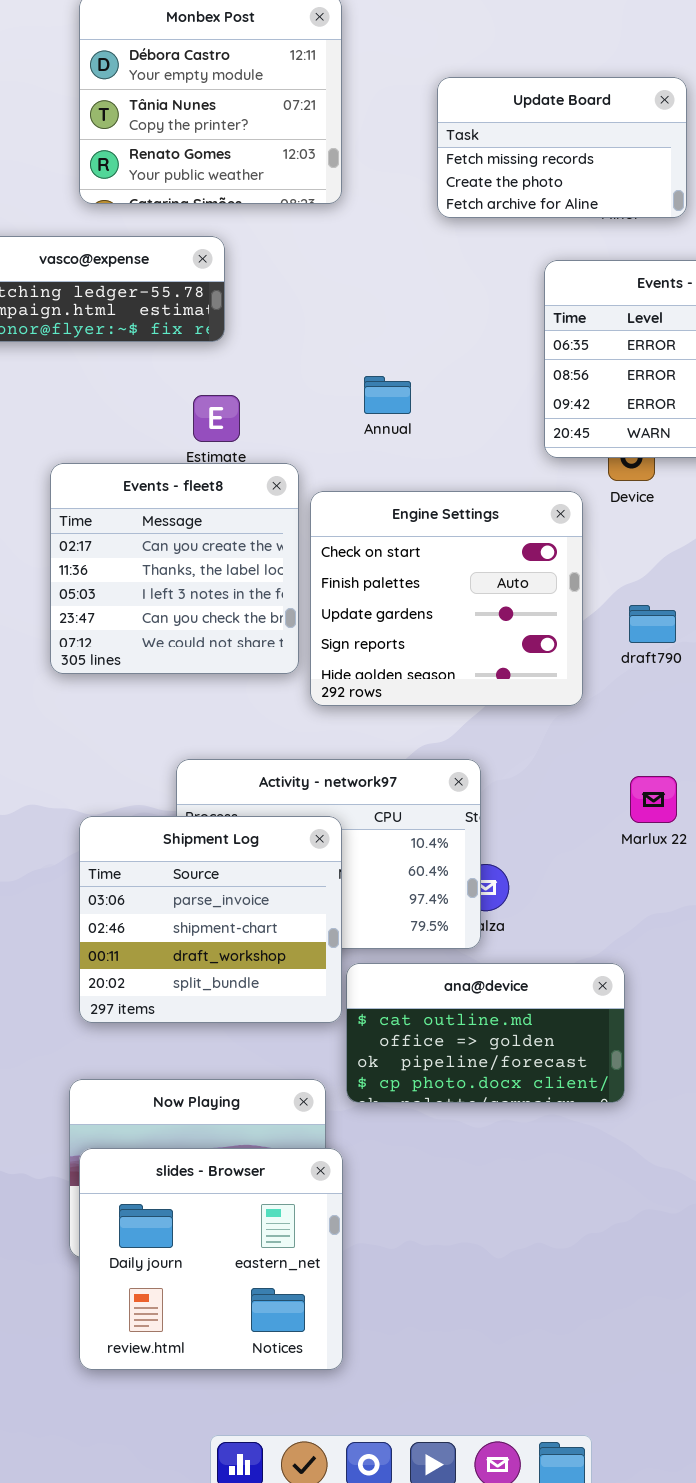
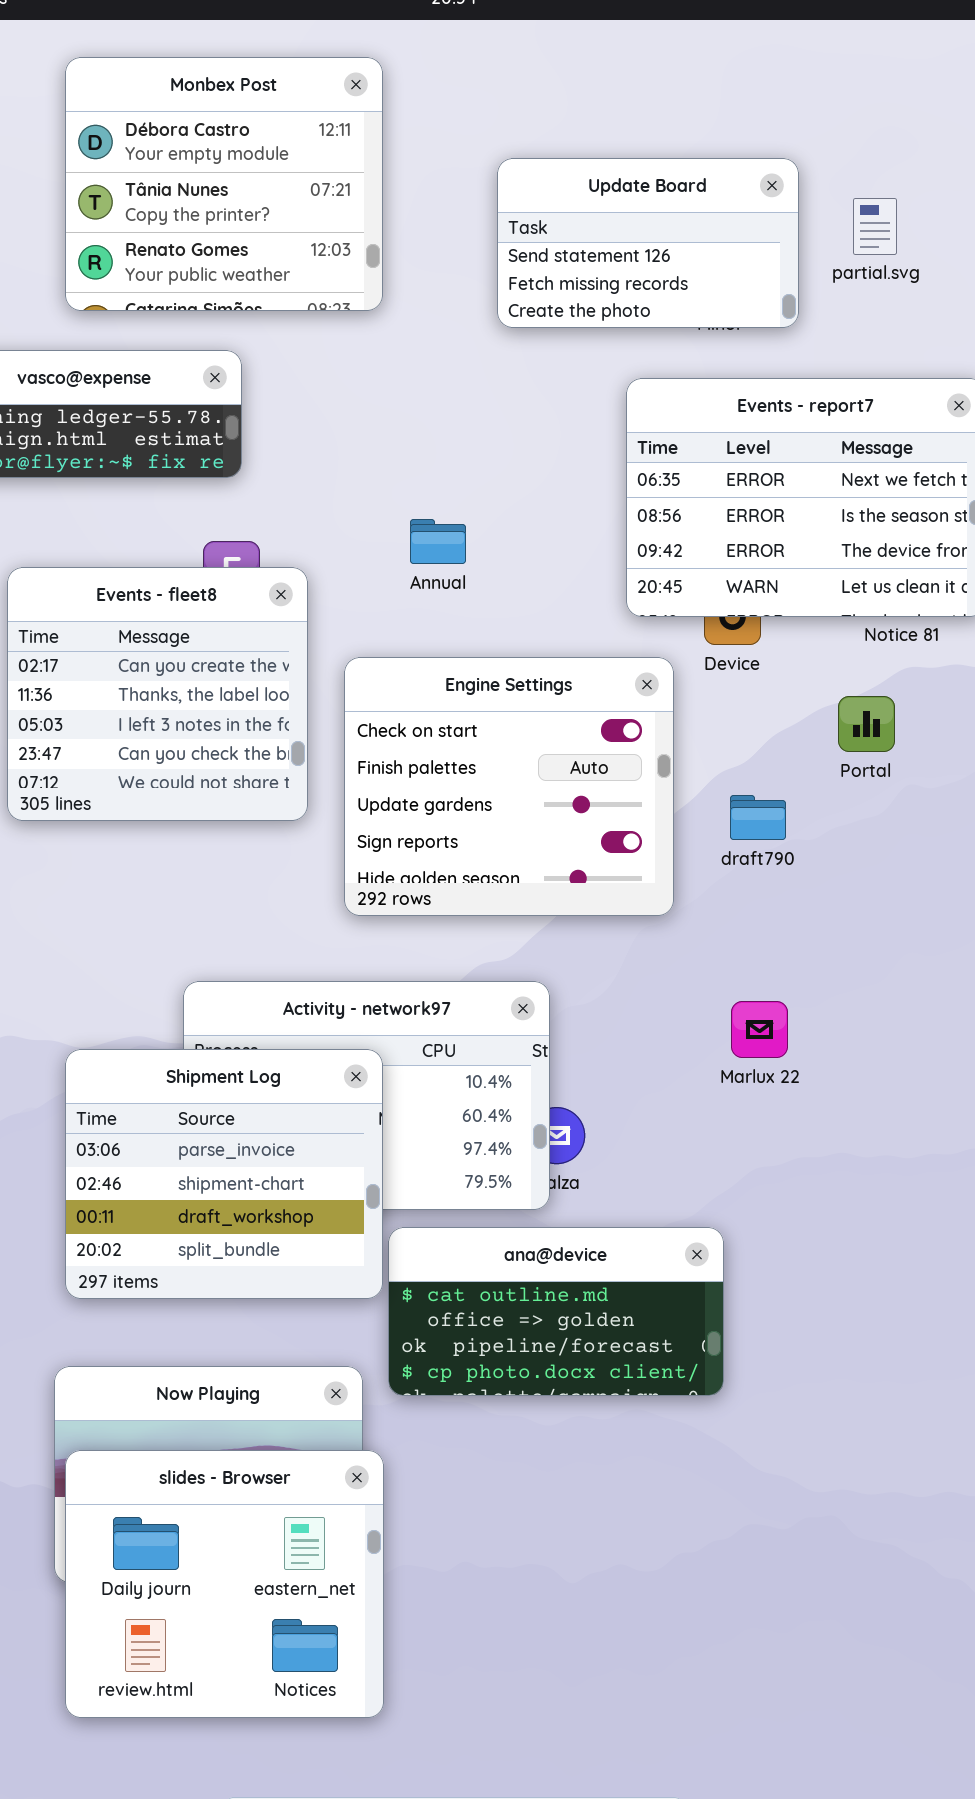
Update Board: [437,77,687,218] -> [497,158,799,328], scrolled up 1 row
Events - fleet8: [50,463,299,674] -> [7,567,308,821], moved

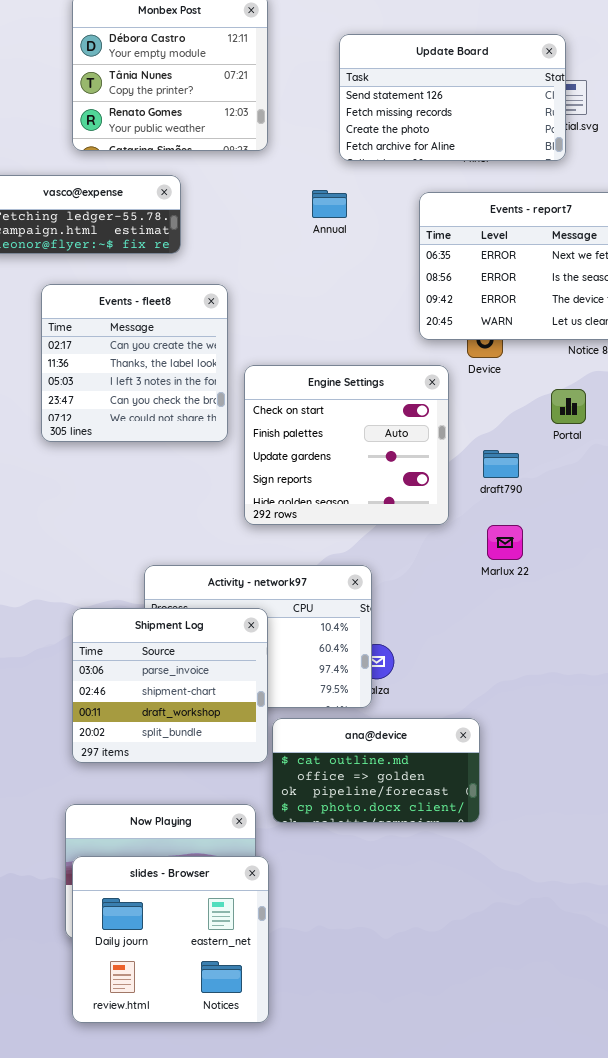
Update Board: [497,158,799,328] -> [339,34,566,161], resized
Annual: [410,519,466,564] -> [312,190,347,218], moved
Events - fleet8: [7,567,308,821] -> [41,284,228,442], moved
Marlux 22: [731,1001,788,1058] -> [487,525,523,560], moved

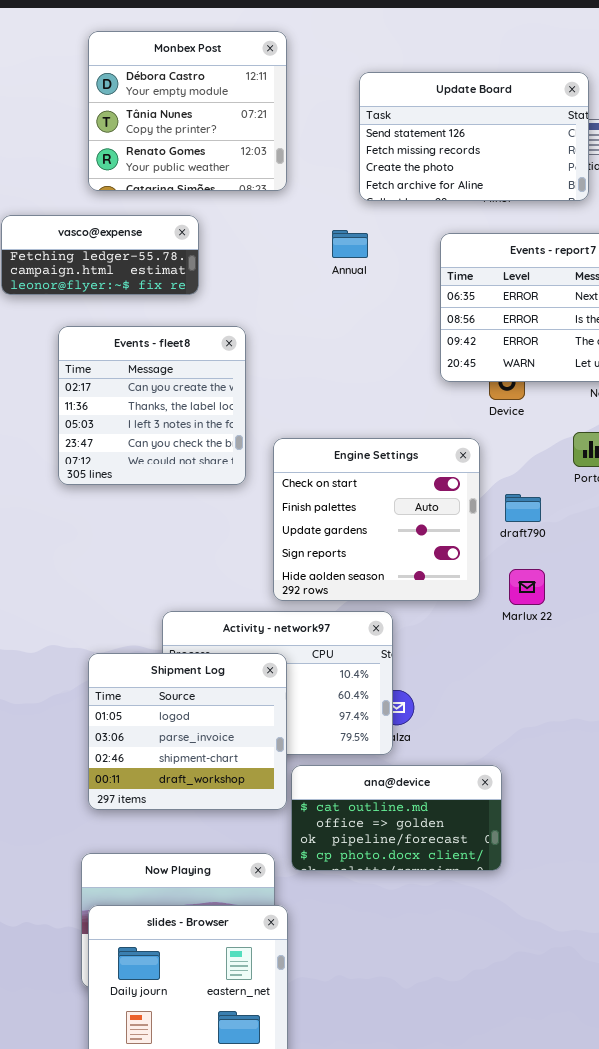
Engine Settings: [244,365,449,525] -> [273,438,480,601], moved
Shipment Log: [72,608,268,763] -> [88,653,287,810], scrolled up 1 row

